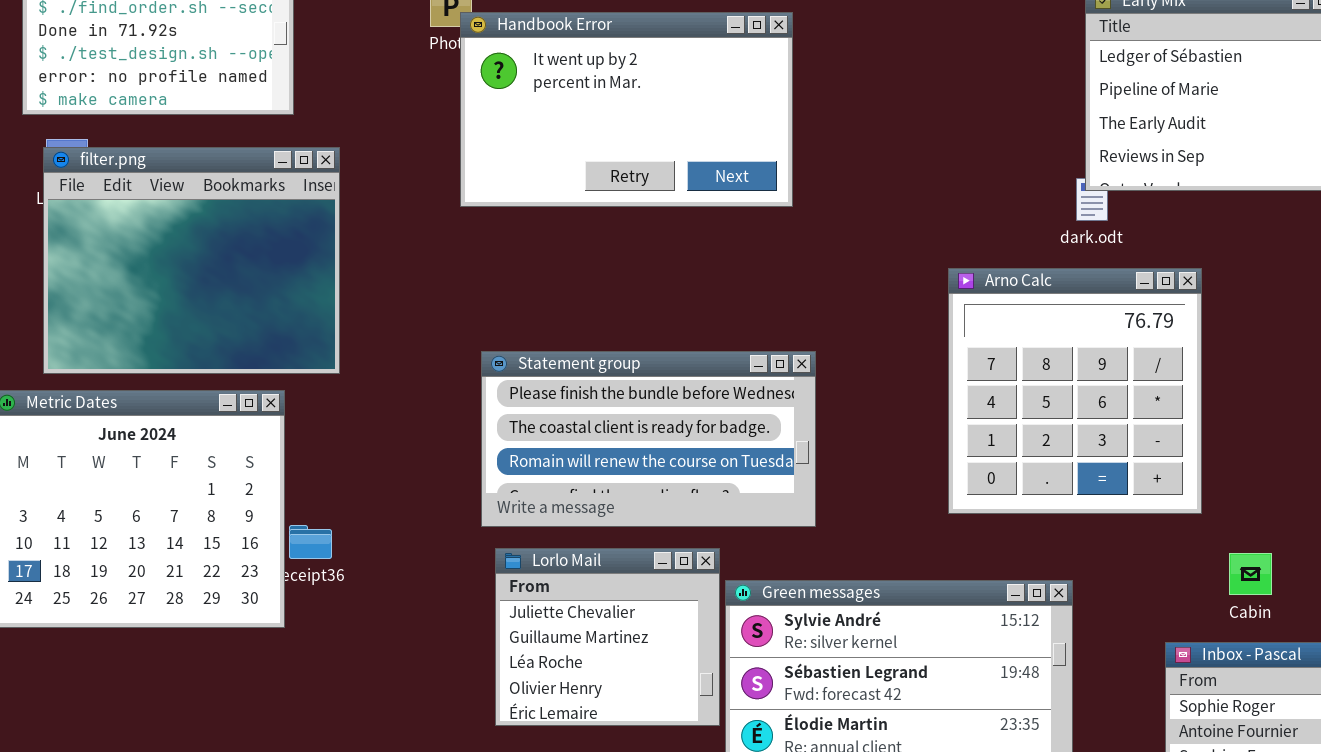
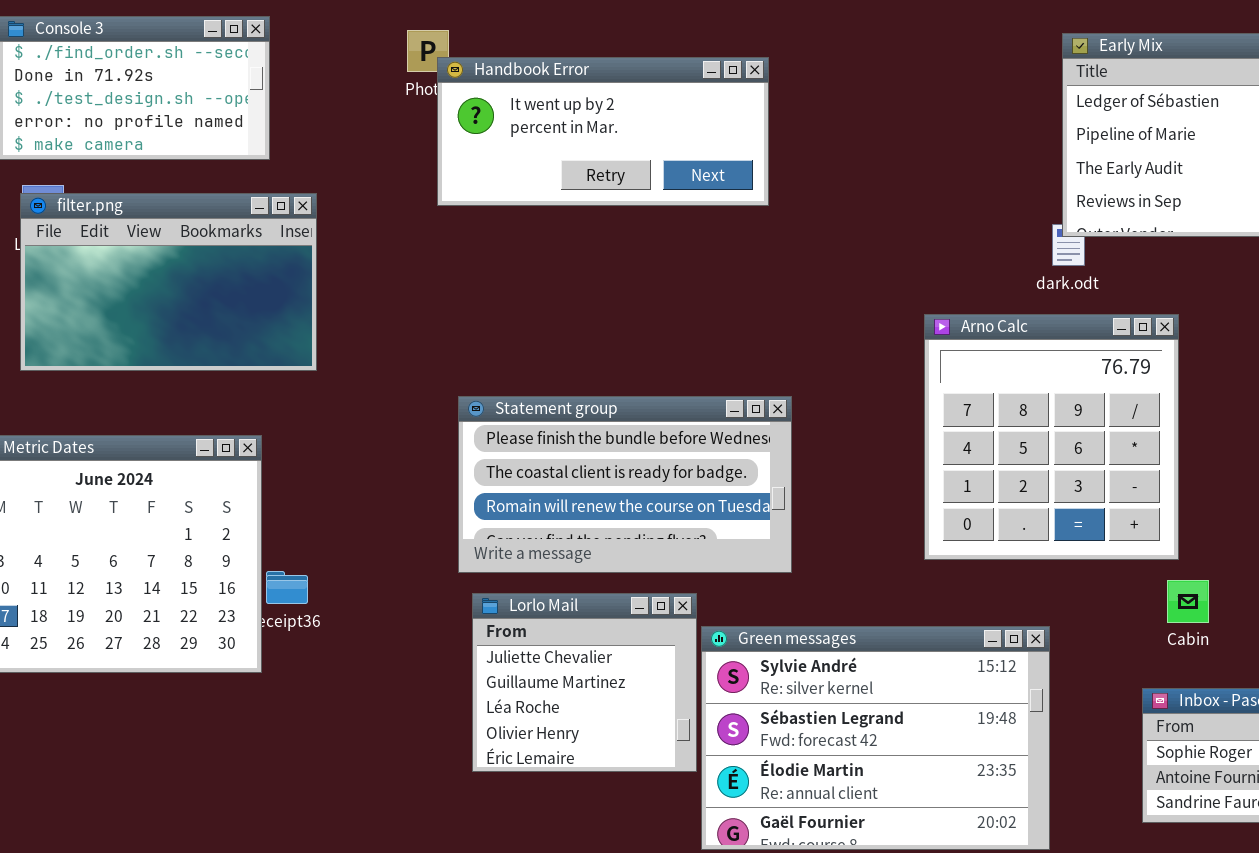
Handbook Error: [460,12,793,207] -> [437,57,769,206], resized
filter.png: [43,147,340,374] -> [20,193,317,371], resized
Cabin: [1229,553,1272,595] -> [1167,580,1209,623], moved

